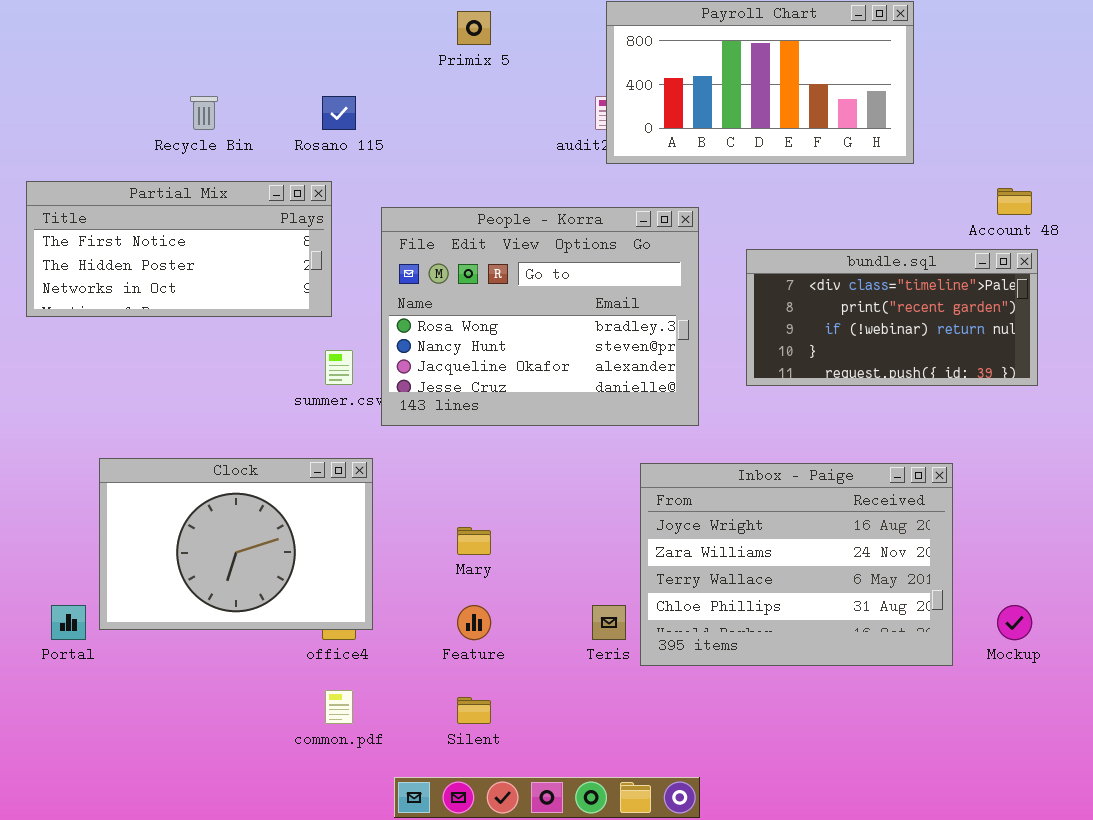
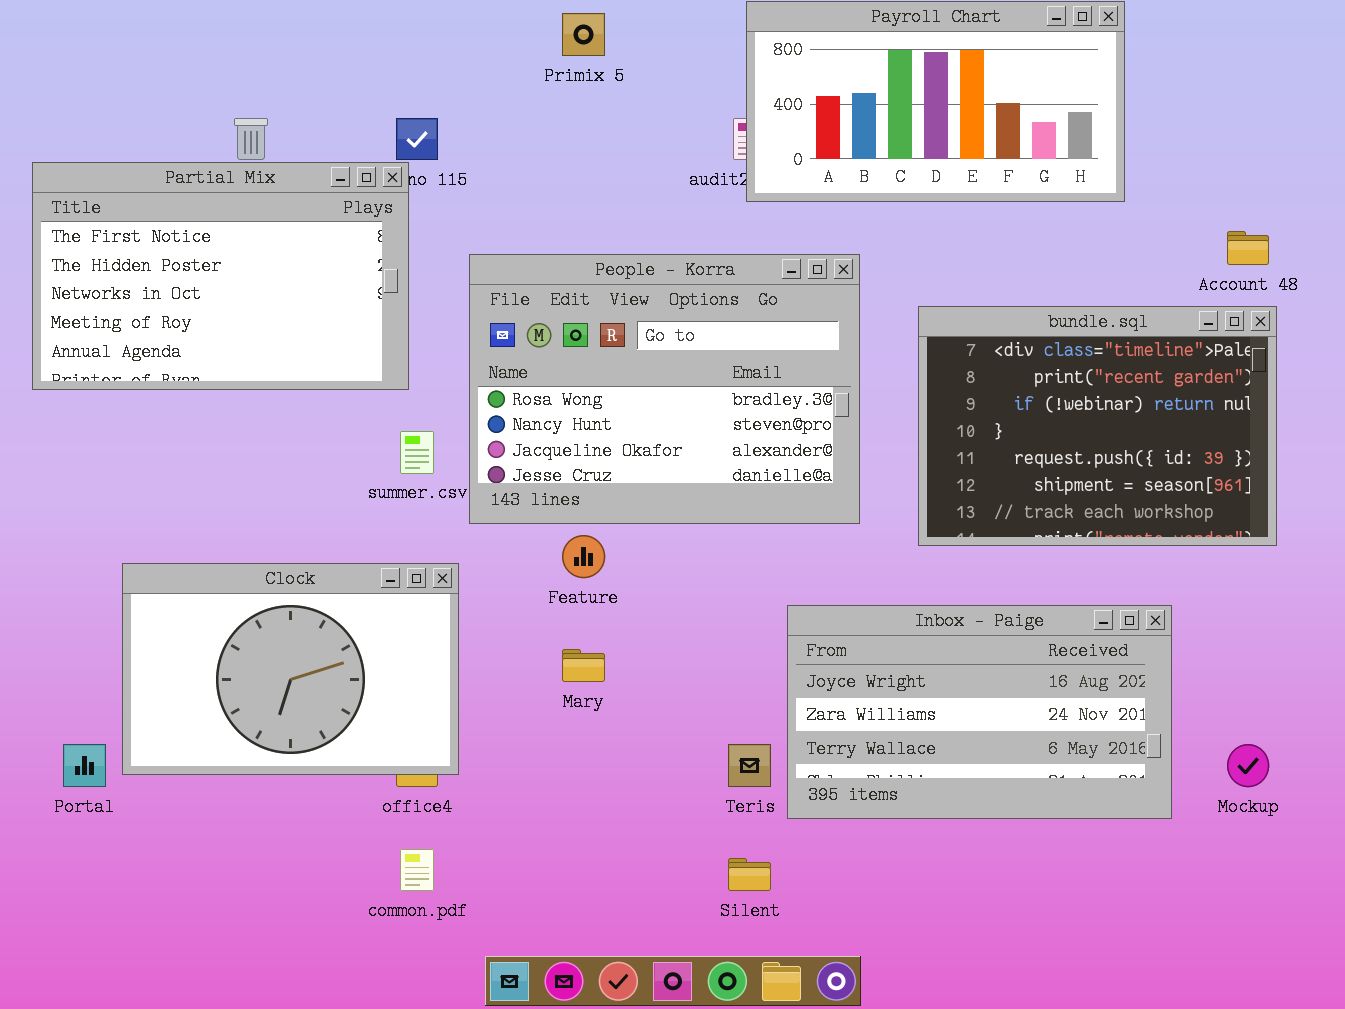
Partial Mix: [26,181,332,317] -> [32,162,409,390], resized
bundle.sql: [746,249,1038,386] -> [918,306,1277,546], resized
Inbox - Paige: [640,463,953,666] -> [787,605,1172,819], resized
Feature: [457,605,491,640] -> [562,535,605,578], moved
Silent: [457,697,491,724] -> [728,858,771,891], moved

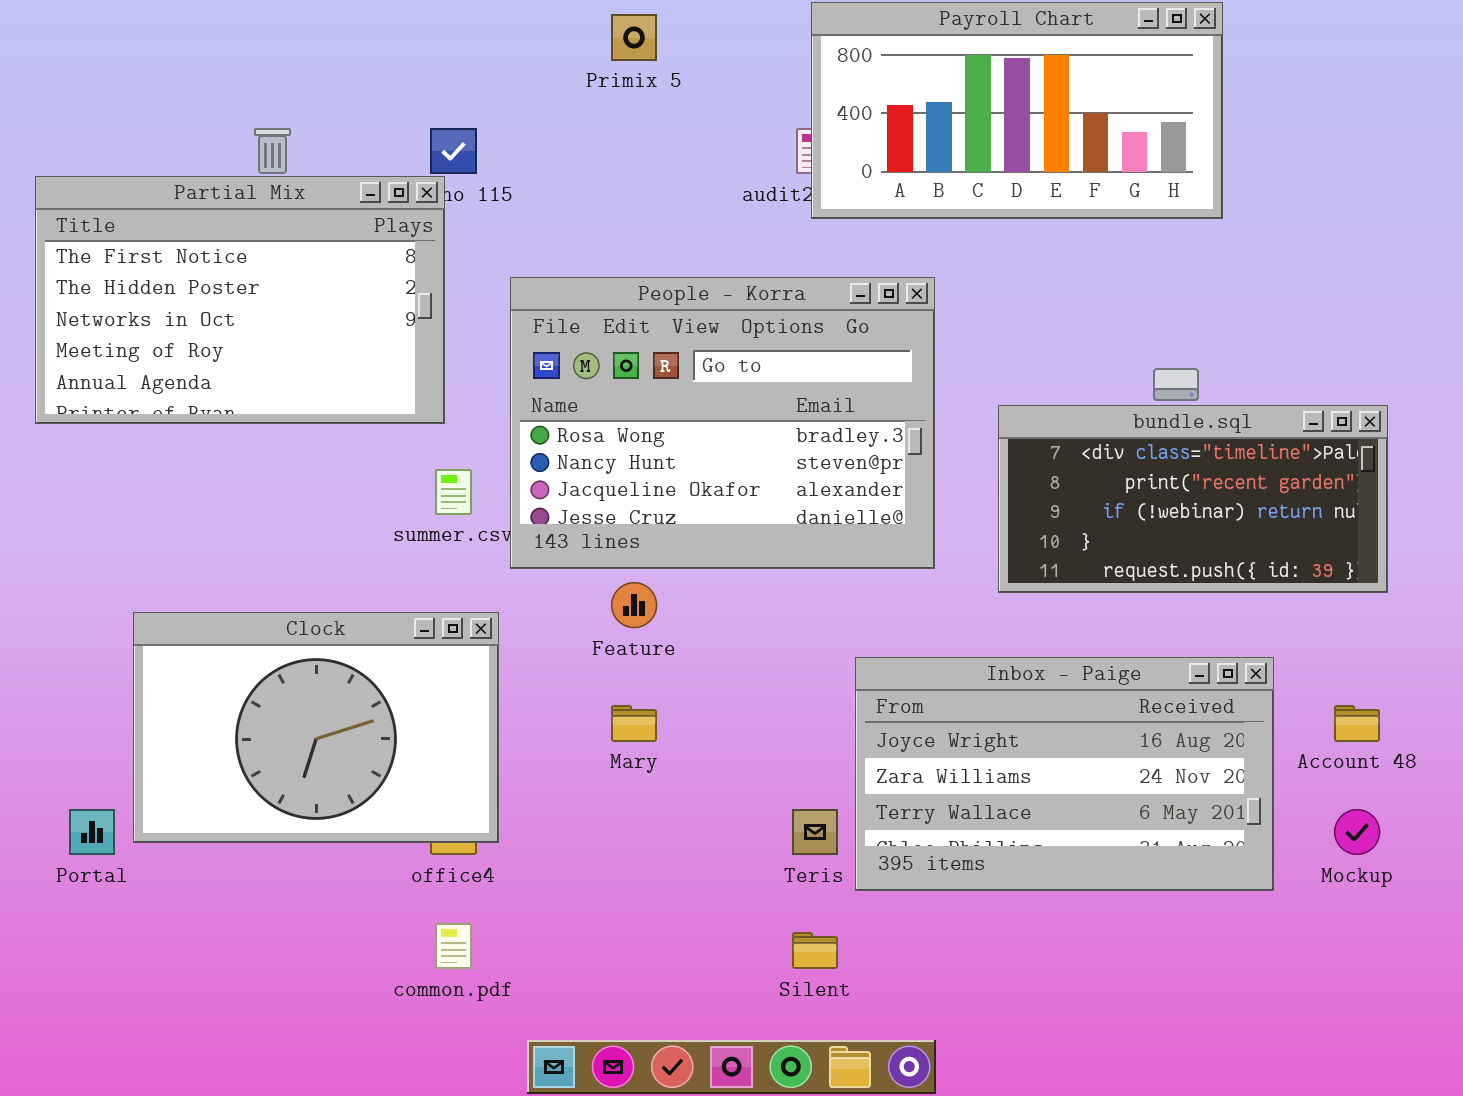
Account 48: [1227,231,1269,265] -> [1334,705,1380,742], moved
bundle.sql: [918,306,1277,546] -> [998,405,1388,593], resized

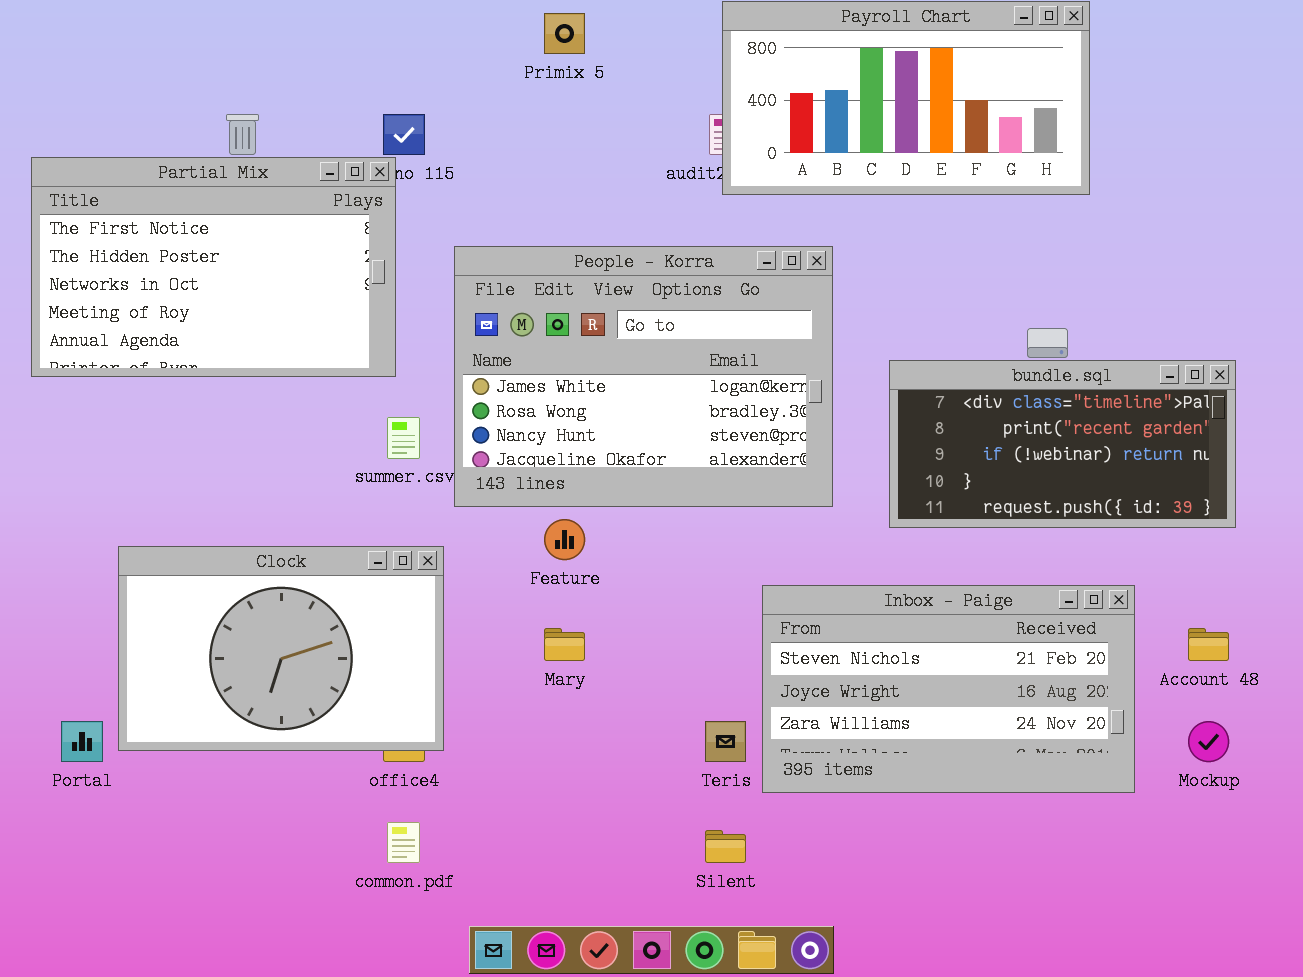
People - Korra: [510,277,935,569] -> [454,246,833,507], scrolled up 1 row
Inbox - Paige: [855,657,1274,891] -> [762,585,1135,793], scrolled up 1 row

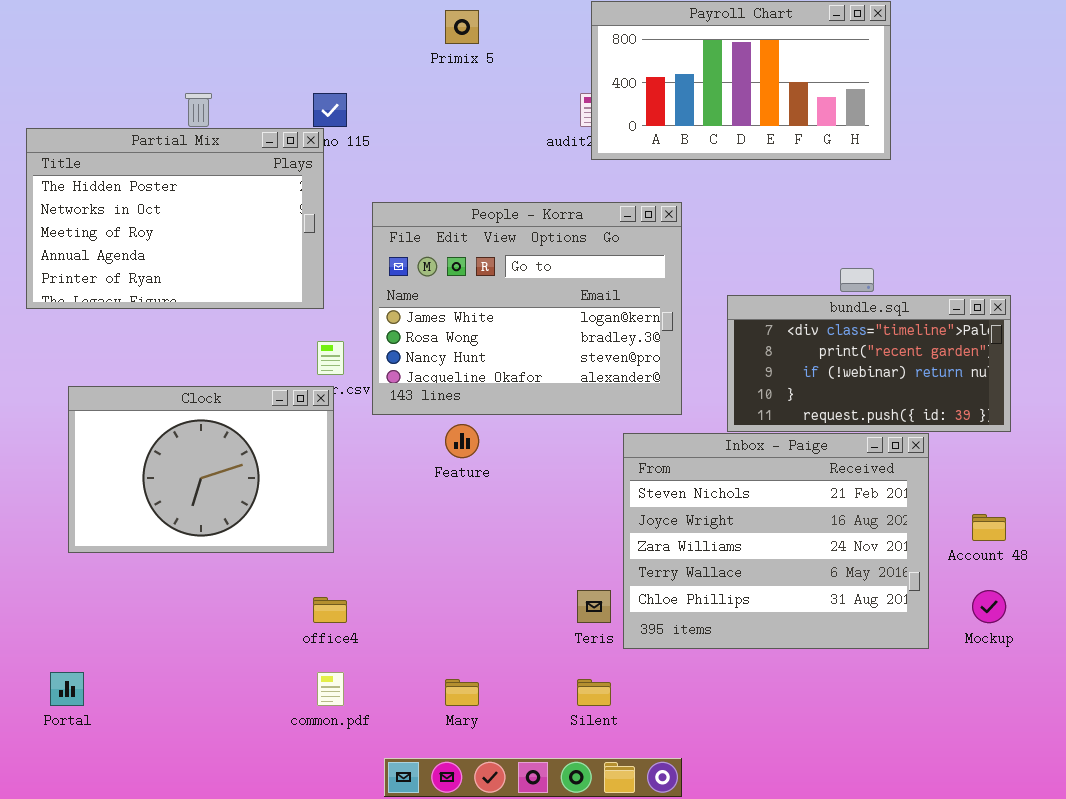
Partial Mix: [31,157,396,377] -> [26,128,324,309], scrolled down 1 row
Clock: [118,546,444,751] -> [68,386,334,553], moved
Inbox - Paige: [762,585,1135,793] -> [623,433,929,649], resized
Mary: [544,628,585,661] -> [445,679,479,706], moved
Portal: [61,721,103,762] -> [50,672,84,706], moved

